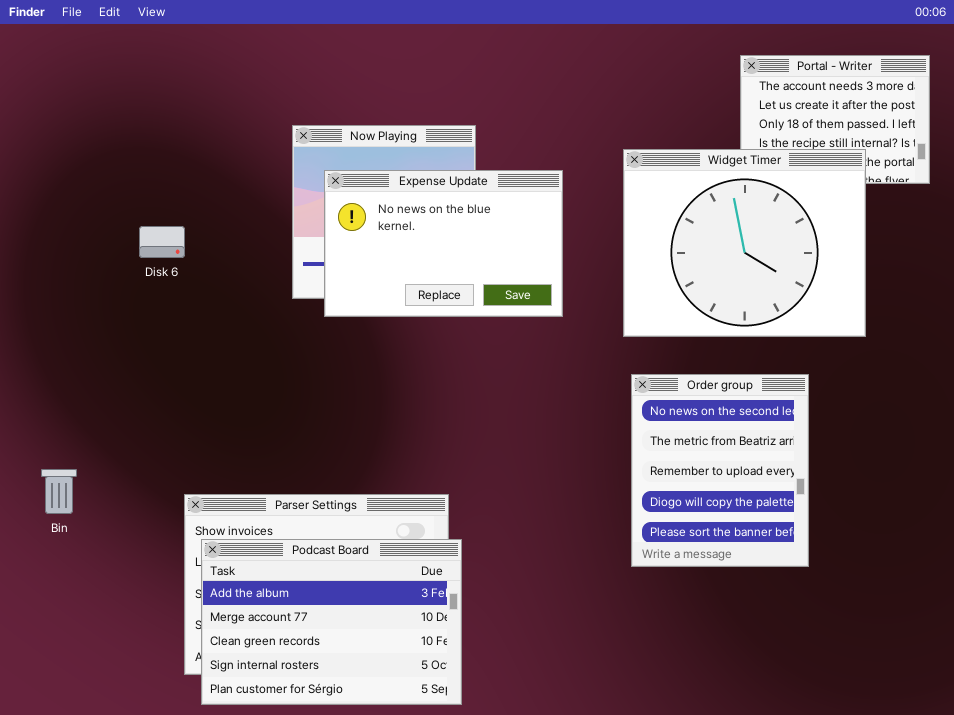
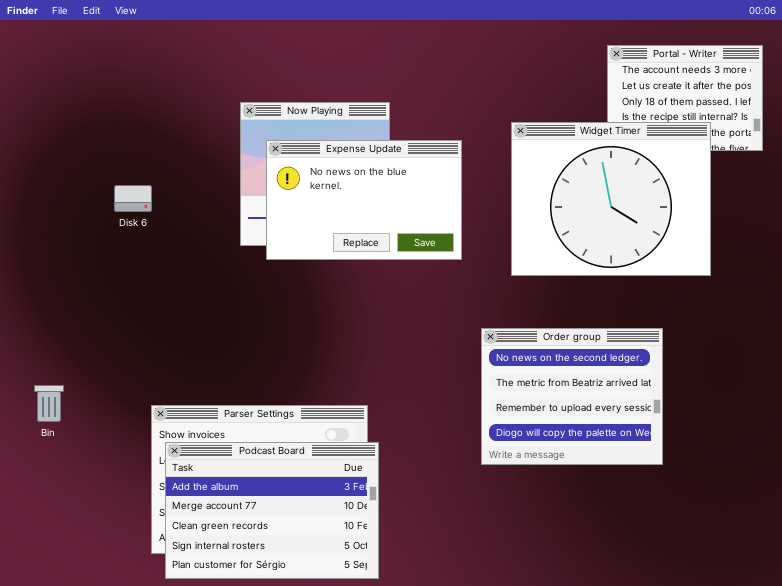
Order group: [631,374,809,567] -> [481,328,663,465], resized

